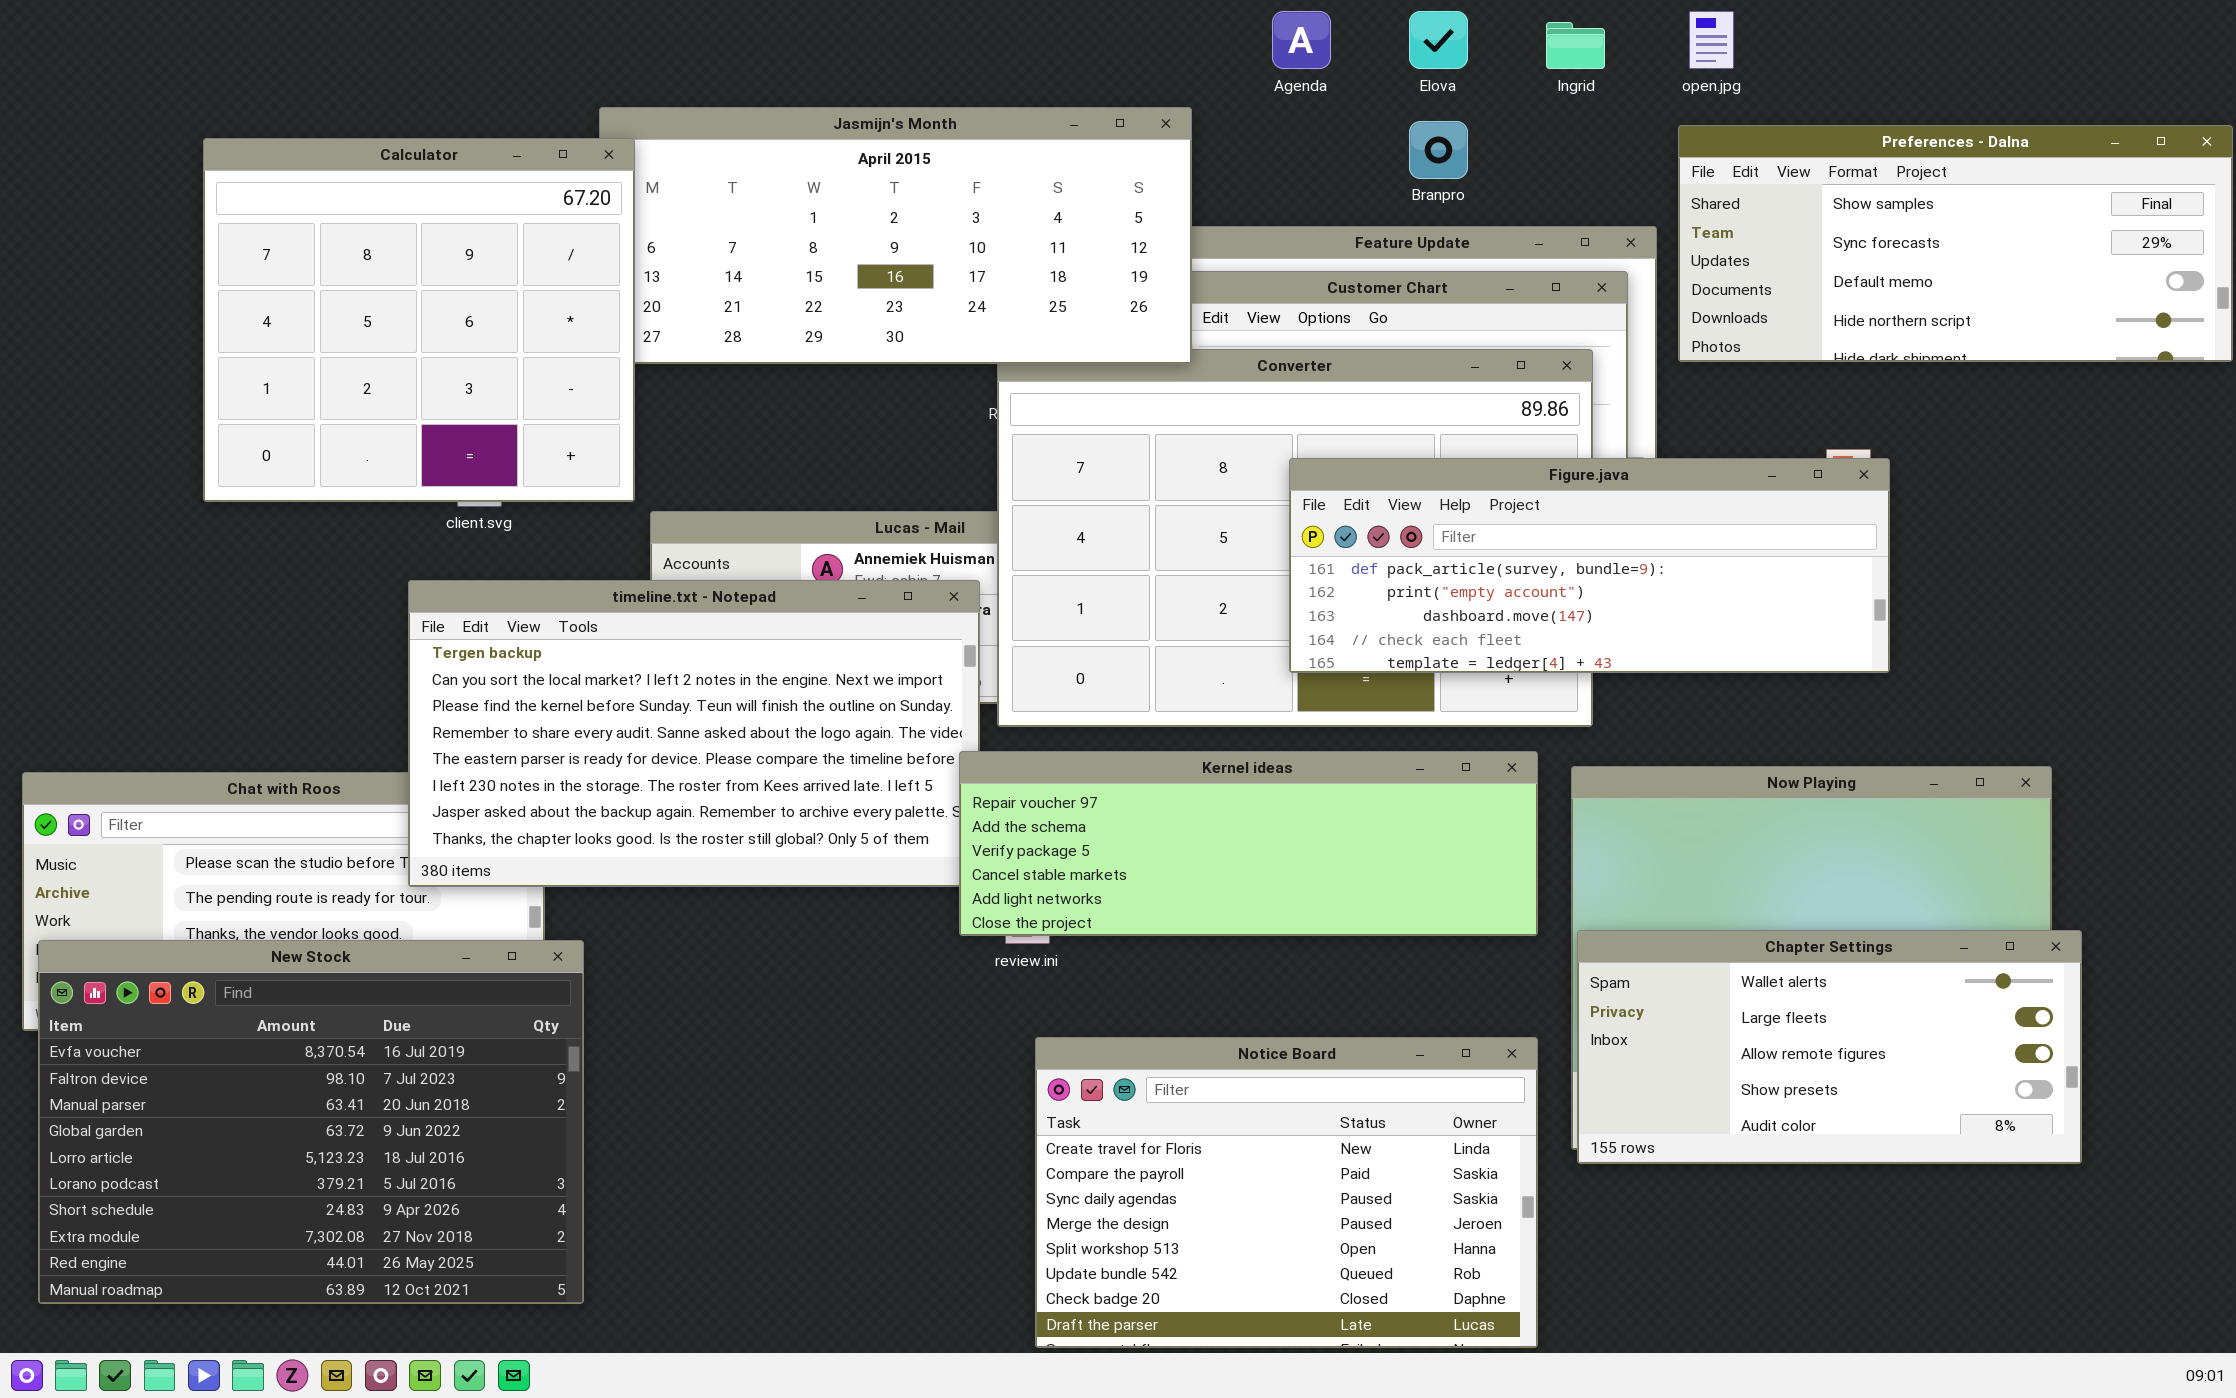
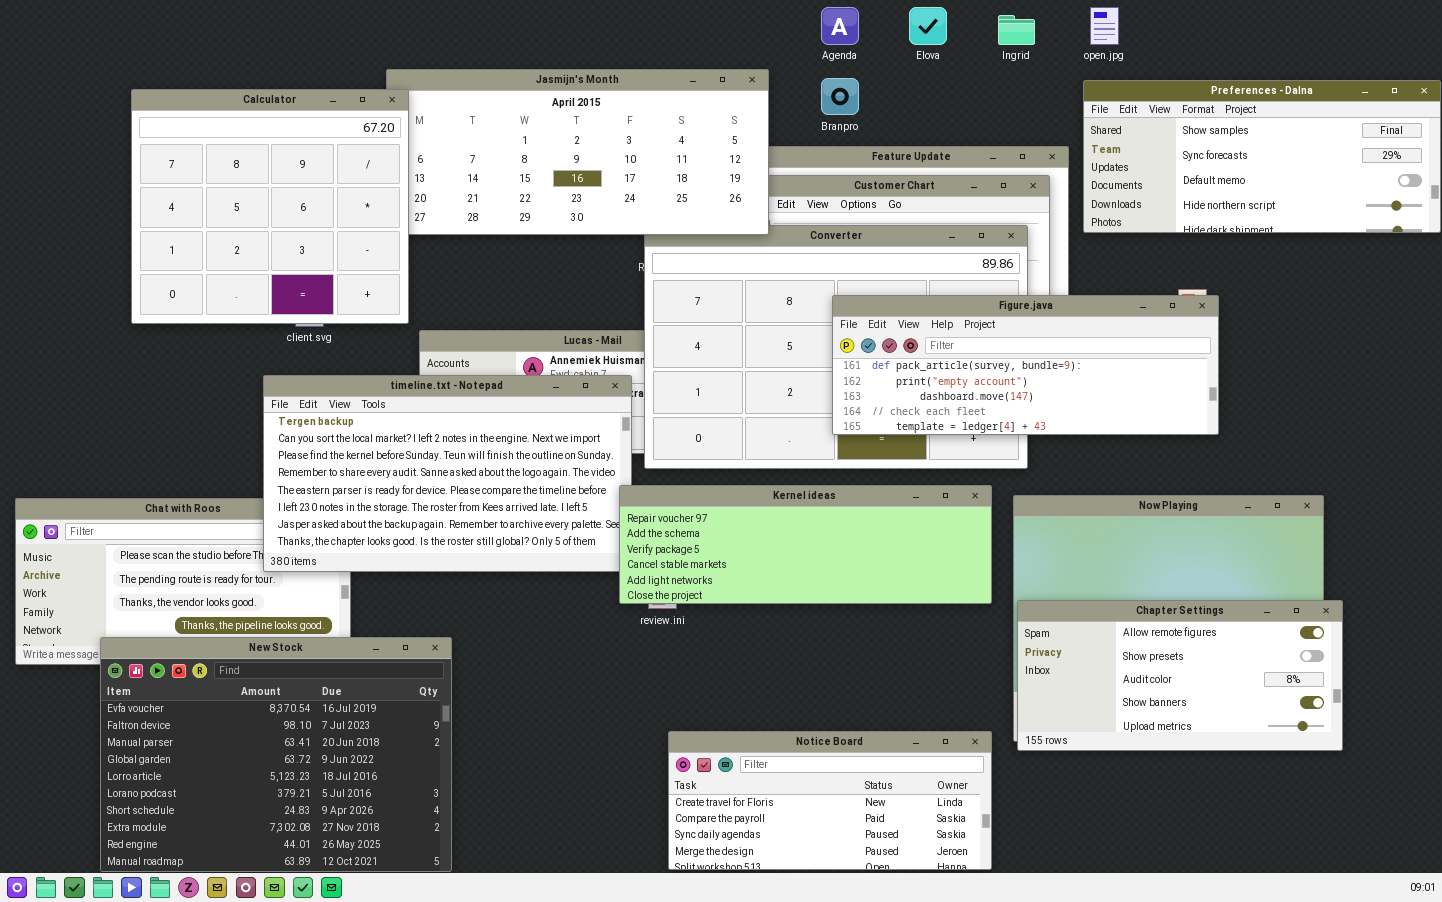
Branpro: [1409,121,1468,179] -> [821,78,859,115], moved
Chapter Settings: [1577,930,2082,1164] -> [1017,600,1343,751], scrolled down 2 rows
New Stock: [38,940,584,1304] -> [100,637,452,872], moved
Notice Board: [1035,1037,1538,1348] -> [668,731,992,870], resized

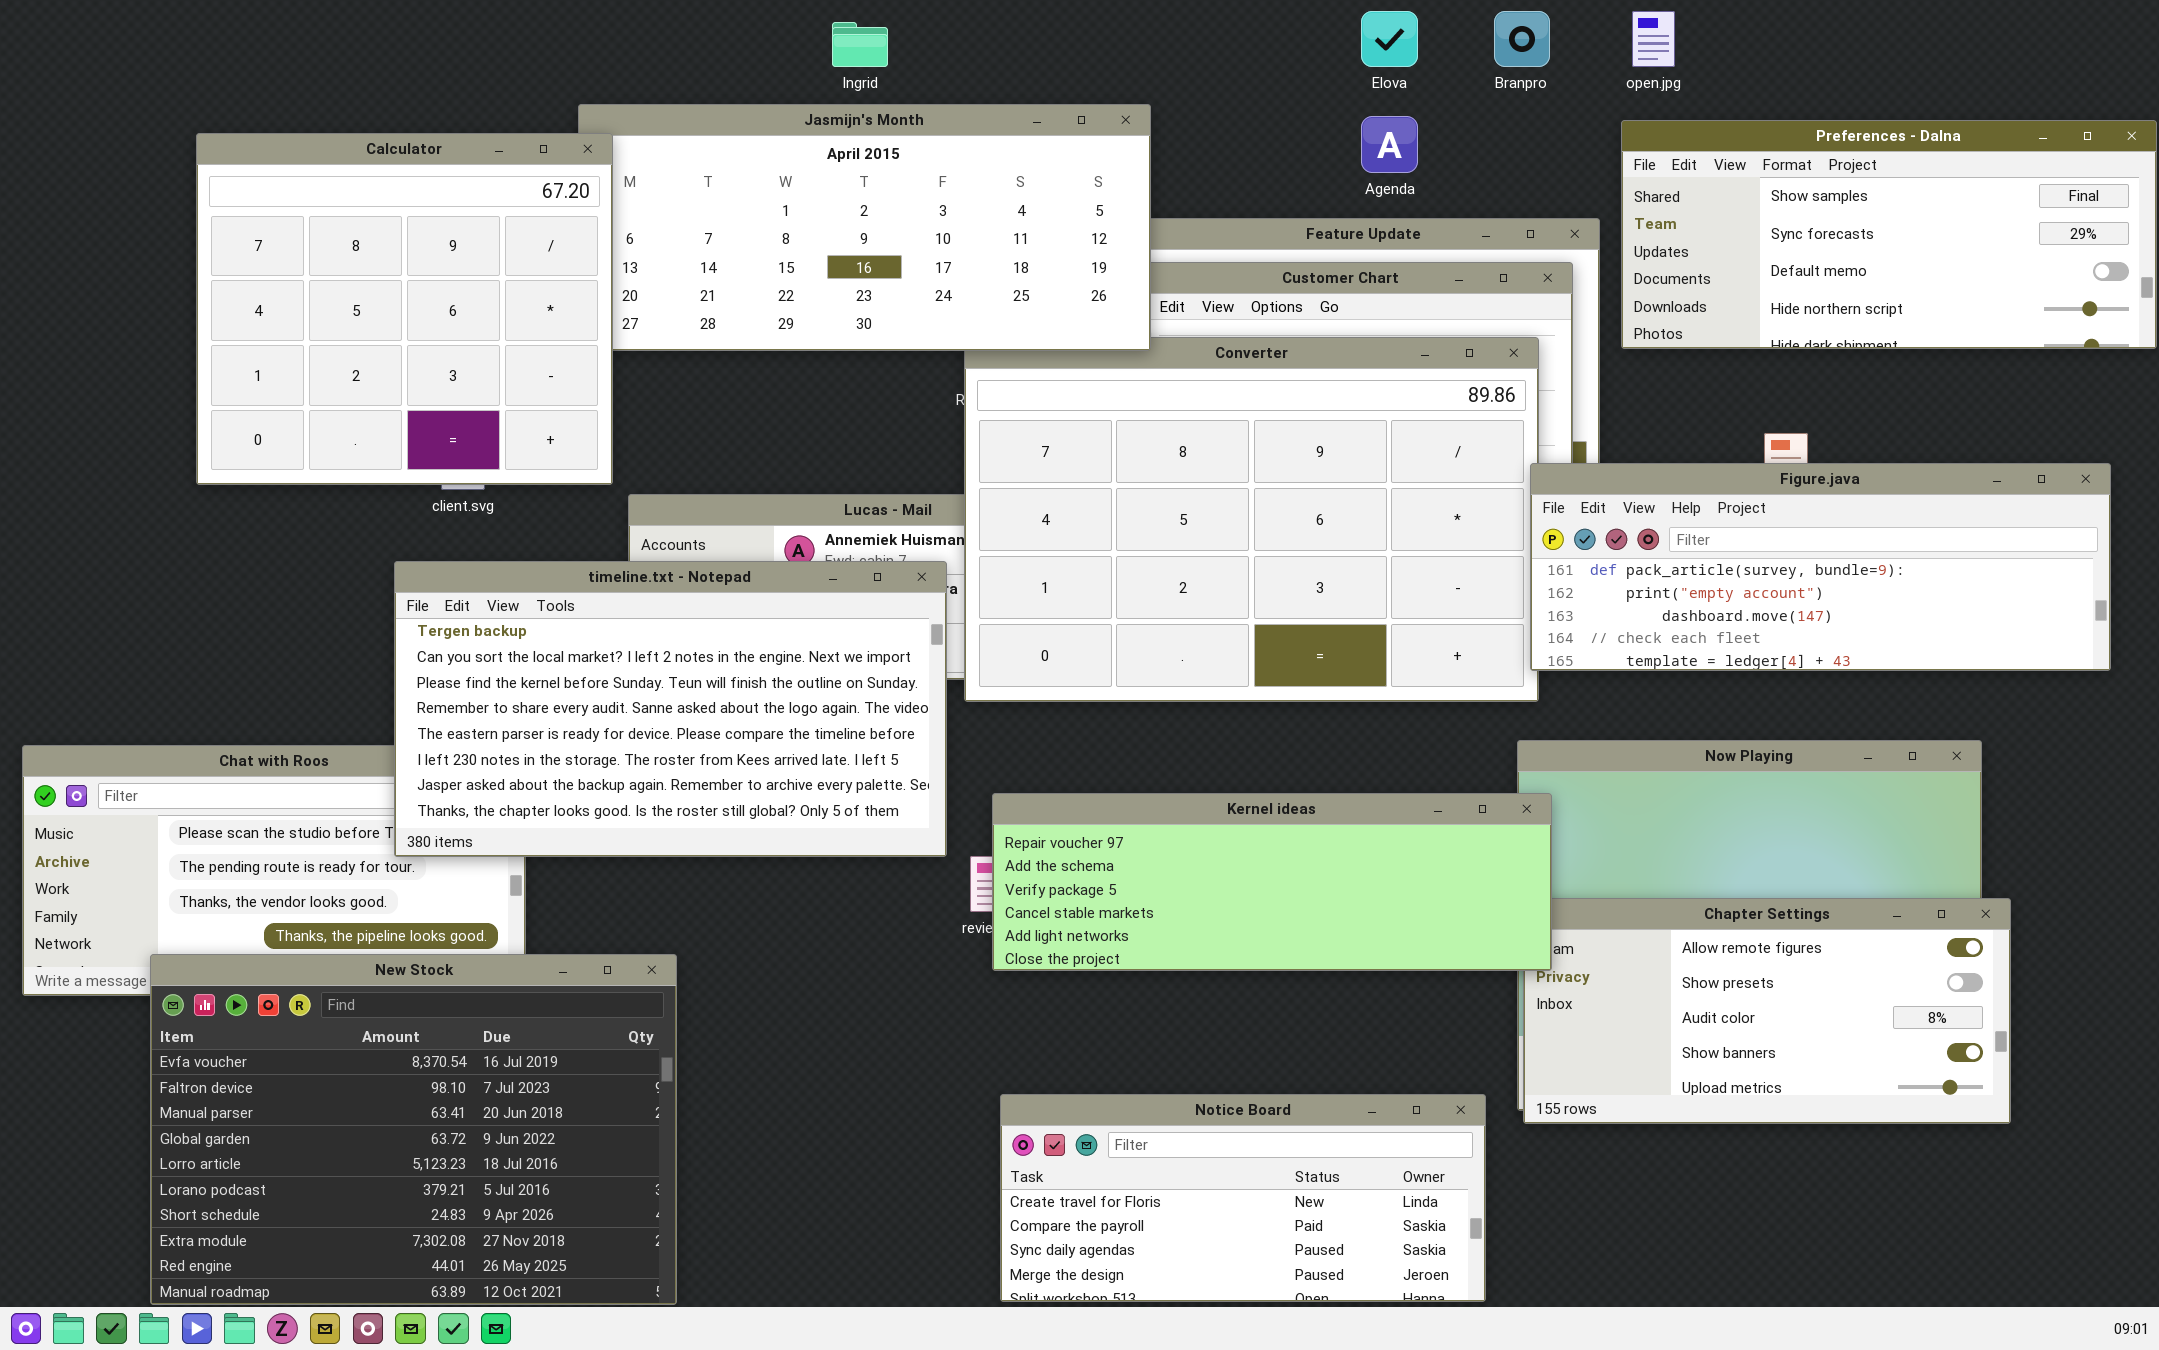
Agenda: [821,7,859,45] -> [1361,116,1418,173], moved
Ingrid: [998,15,1035,45] -> [832,22,888,67], moved
Branpro: [821,78,859,115] -> [1494,11,1550,67], moved
Figure.java: [832,295,1219,435] -> [1530,463,2111,671], moved
Kernel ideas: [619,485,992,604] -> [992,793,1552,971], moved

